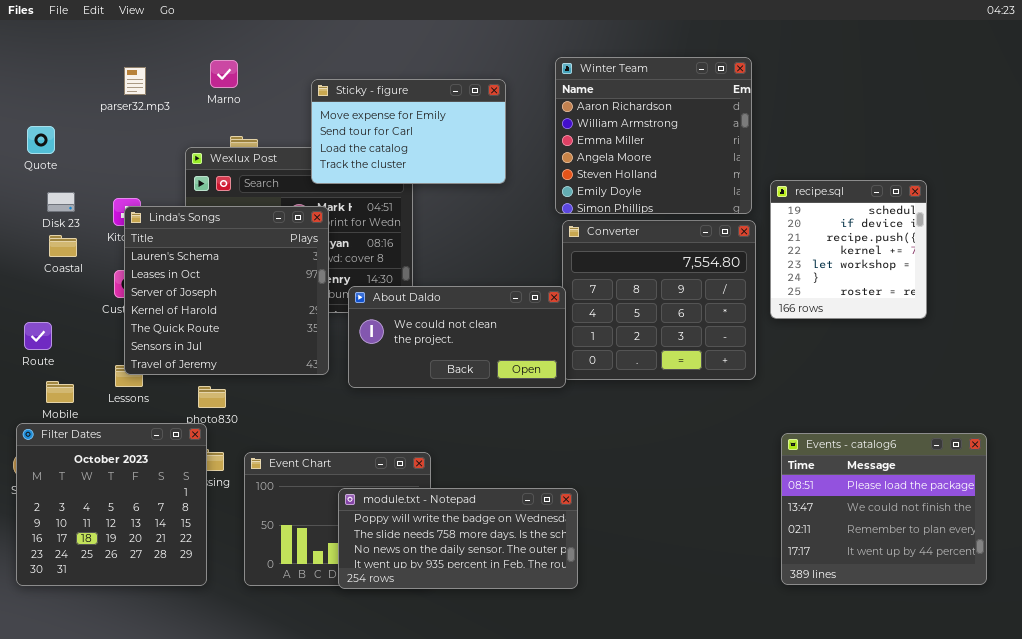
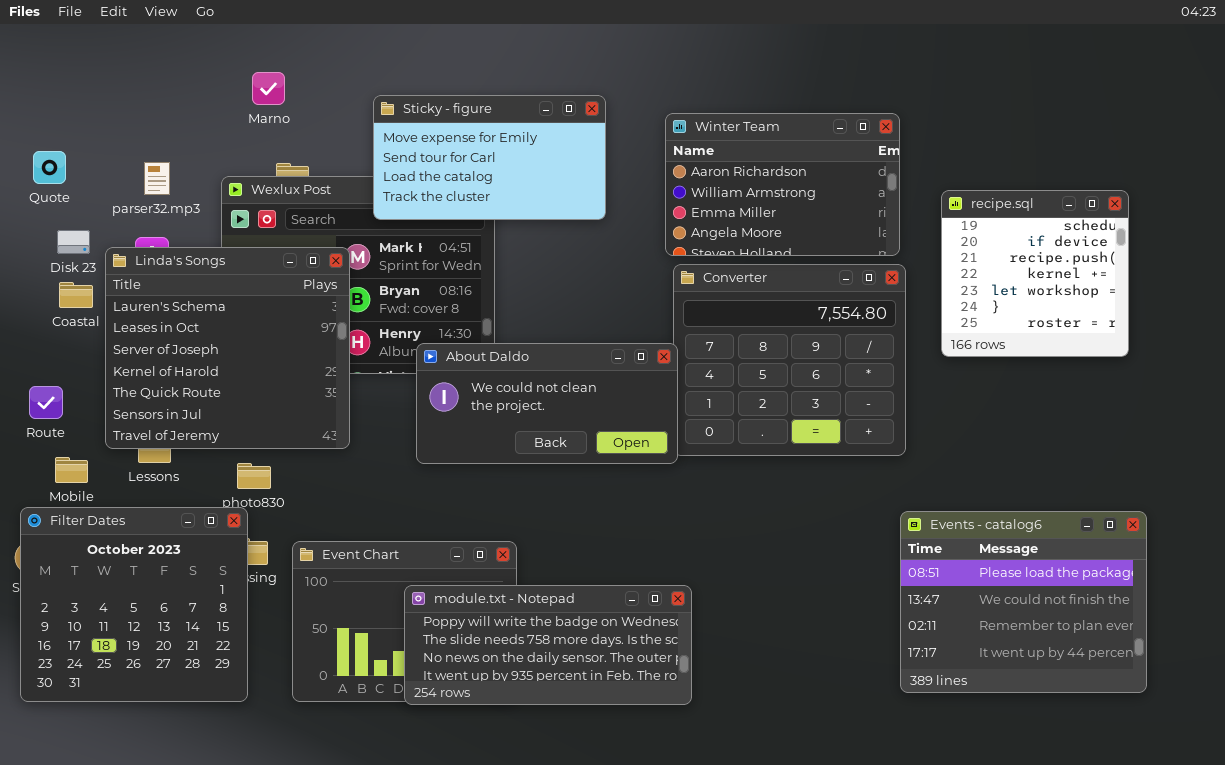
Winter Team: [555,57,752,214] -> [665,113,900,256], resized
parser32.mp3: [124,67,146,95] -> [144,162,170,195], moved
recipe.sql: [770,180,927,319] -> [941,190,1129,357], moved
Linda's Songs: [124,206,329,375] -> [105,247,350,449], moved
Events - catalog6: [781,433,987,585] -> [900,511,1147,693], moved

